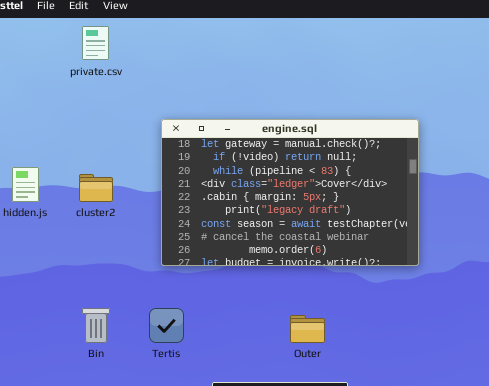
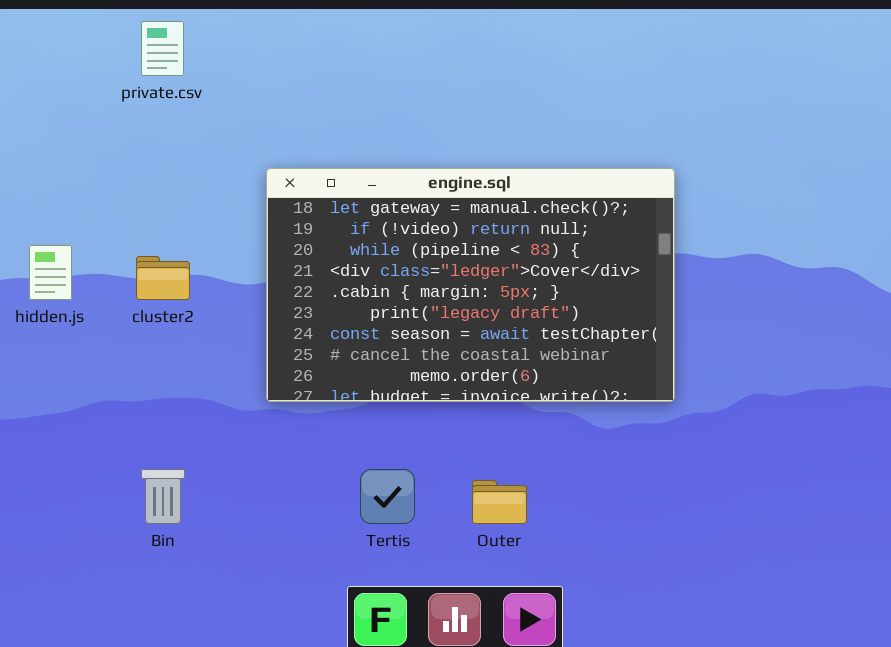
Tertis: [149,308,184,343] -> [360,469,415,524], moved

